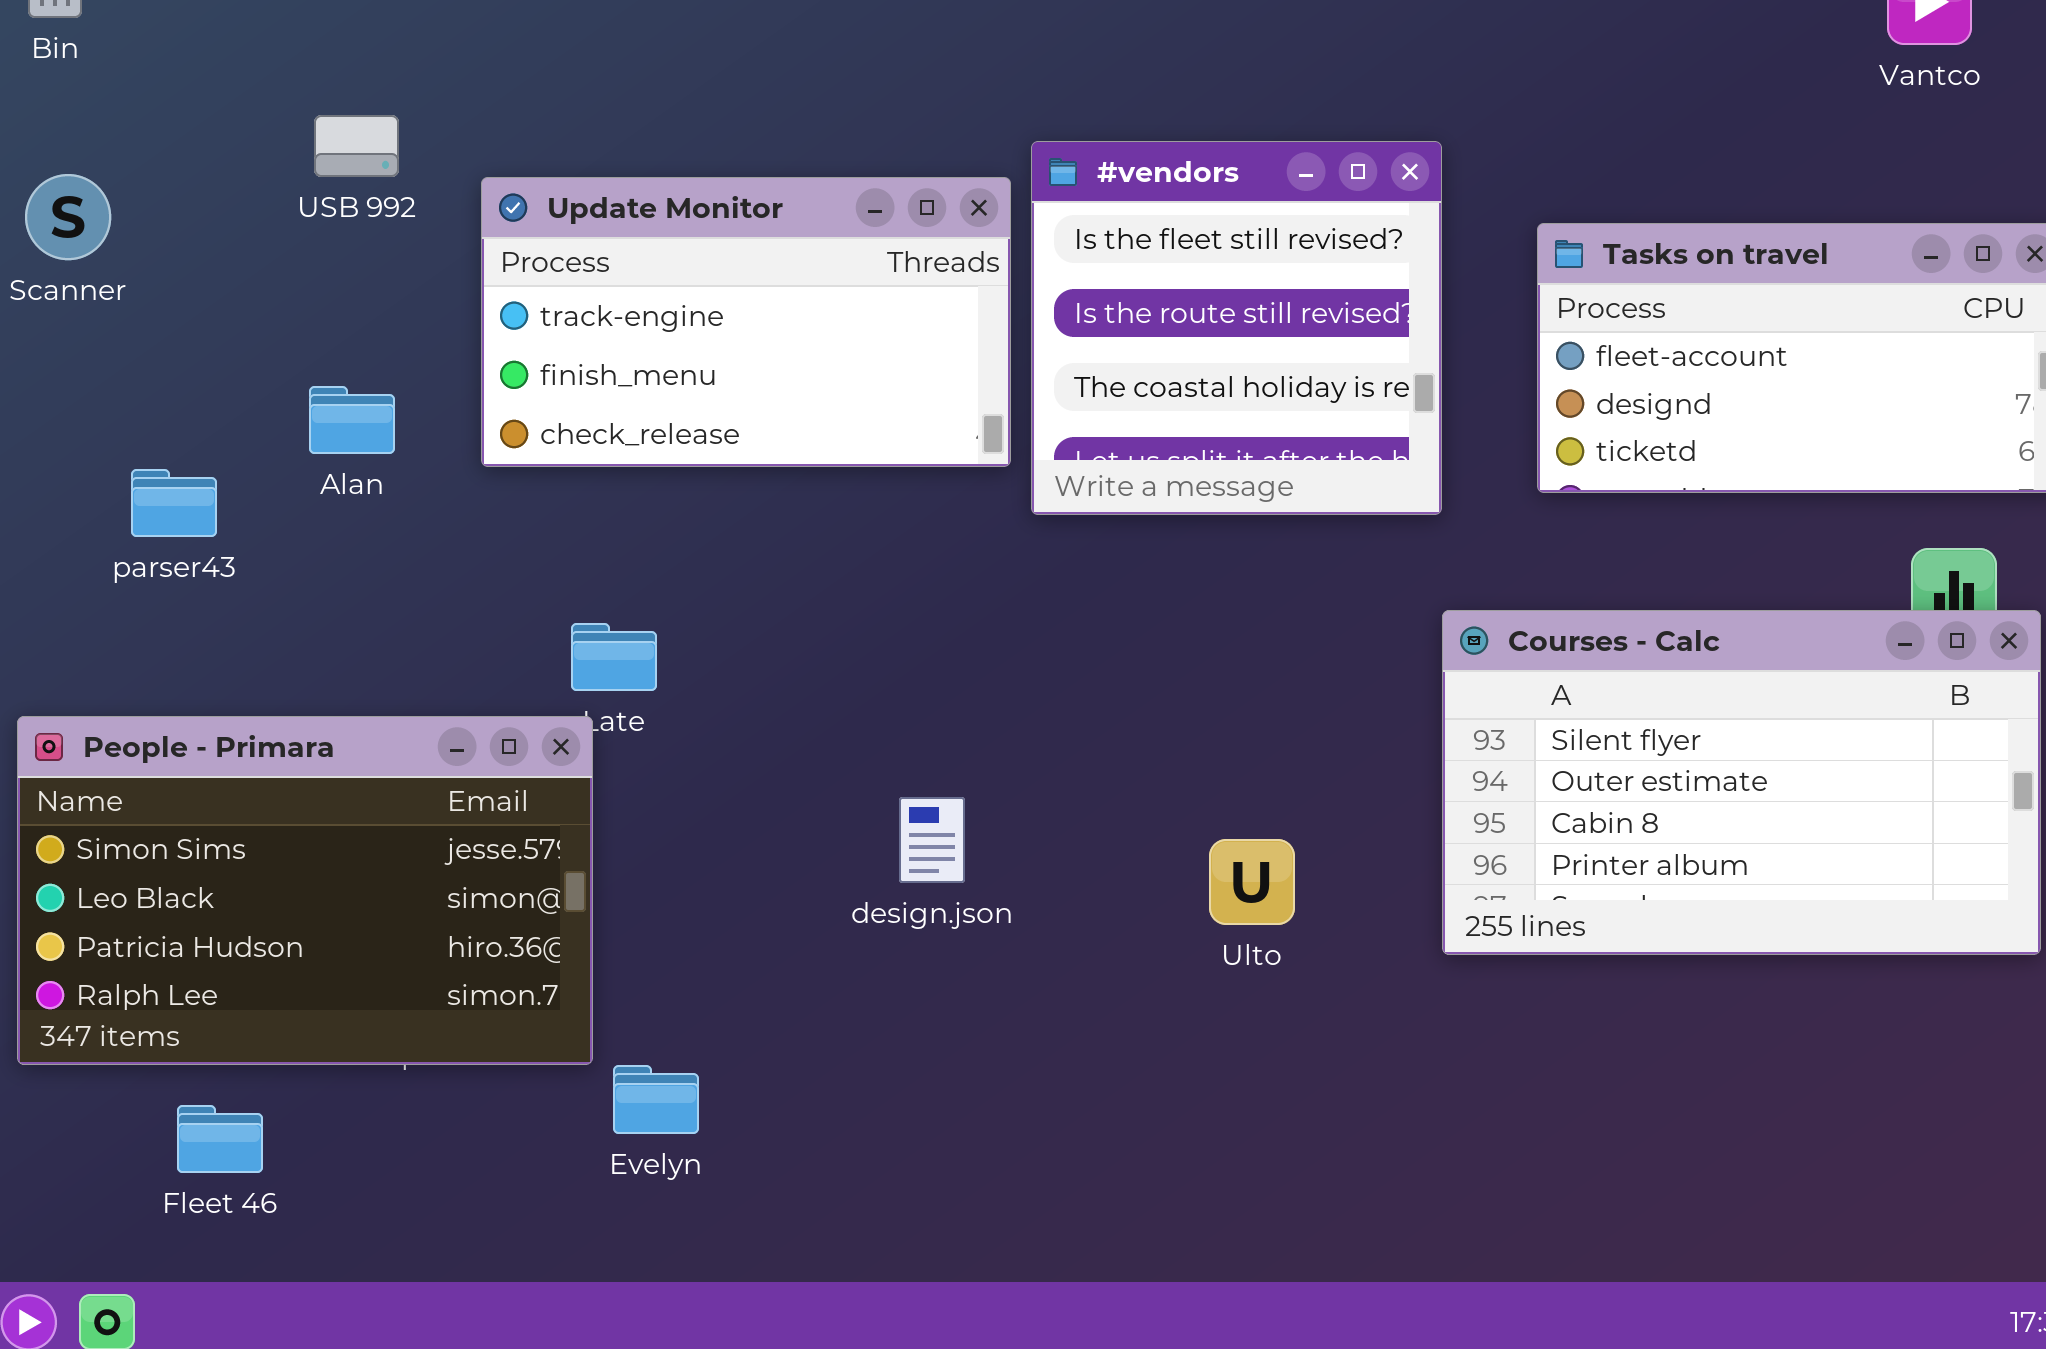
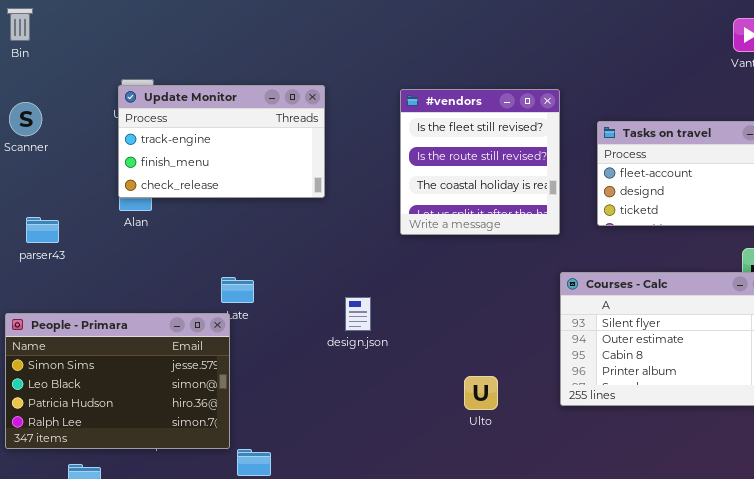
Update Monitor: [481,177,1011,467] -> [118,85,325,198], moved
parser43: [131,469,217,537] -> [26,217,59,243], moved
design.json: [899,797,965,883] -> [345,297,371,331], moved
Ulto: [1209,839,1295,925] -> [464,376,498,410], moved

